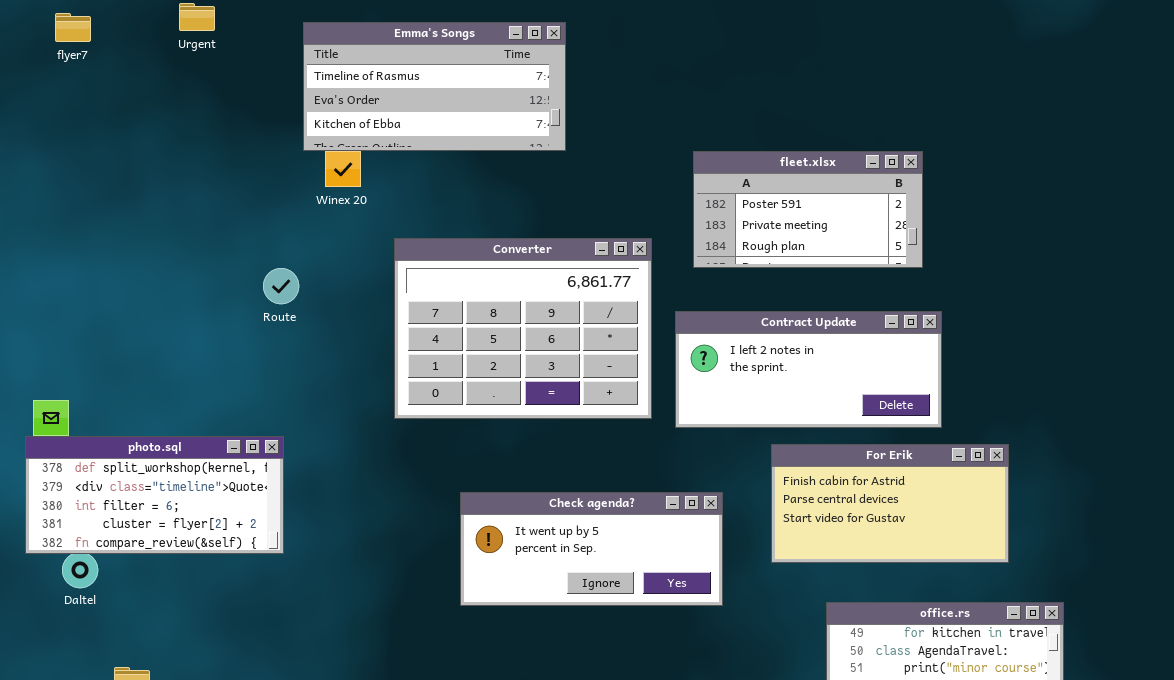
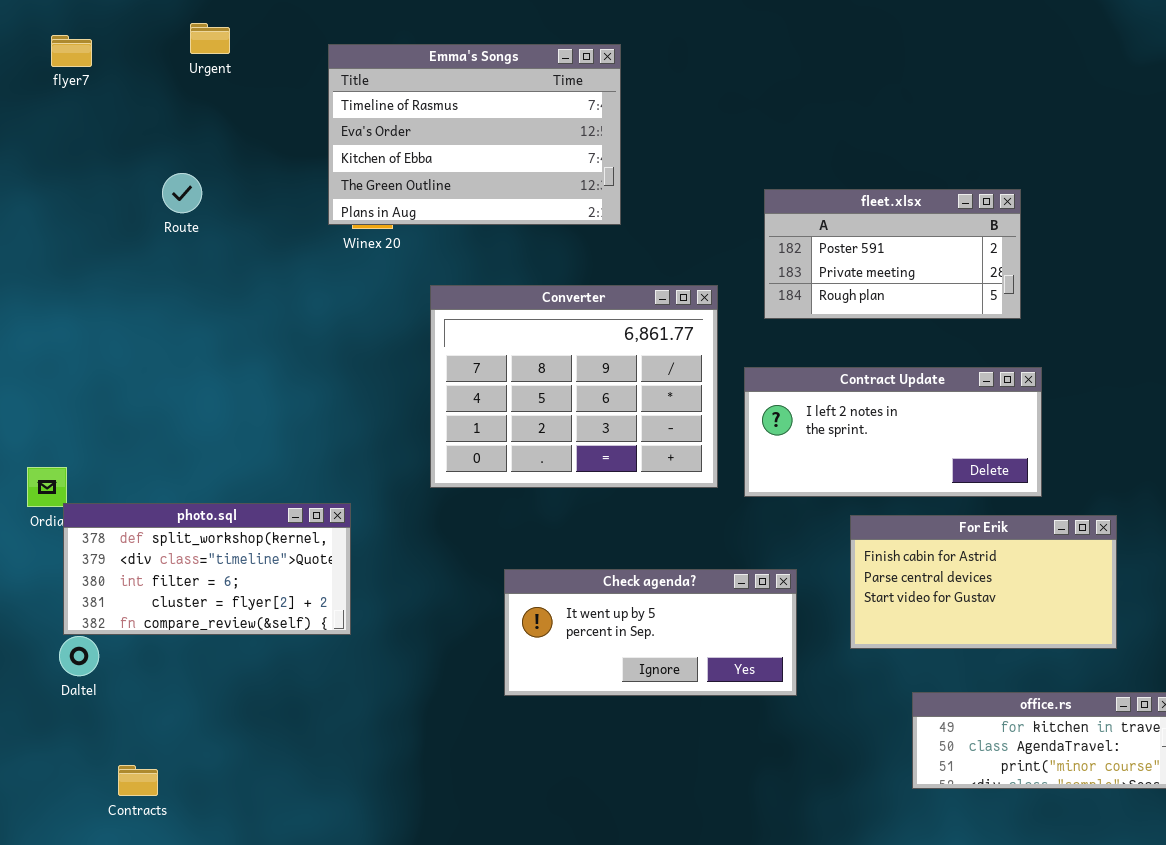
Emma's Songs: [303,22,566,151] -> [328,44,621,225], resized
Route: [263,268,299,304] -> [162,173,202,213], moved
photo.sql: [25,436,284,554] -> [63,503,351,635], moved

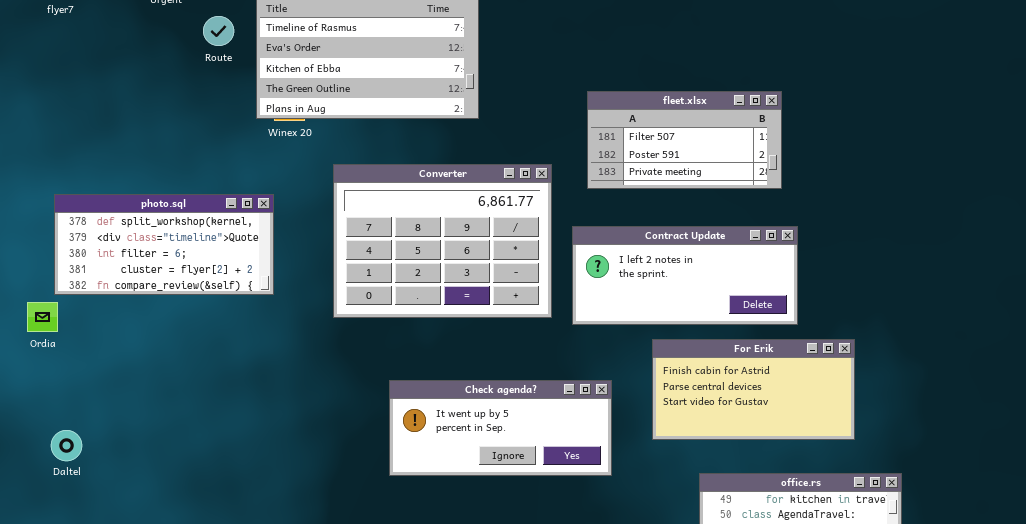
Route: [162,173,202,213] -> [203,16,234,46], moved
fleet.xlsx: [764,189,1021,319] -> [587,91,782,189], scrolled up 1 row
photo.sql: [63,503,351,635] -> [54,194,274,295], moved

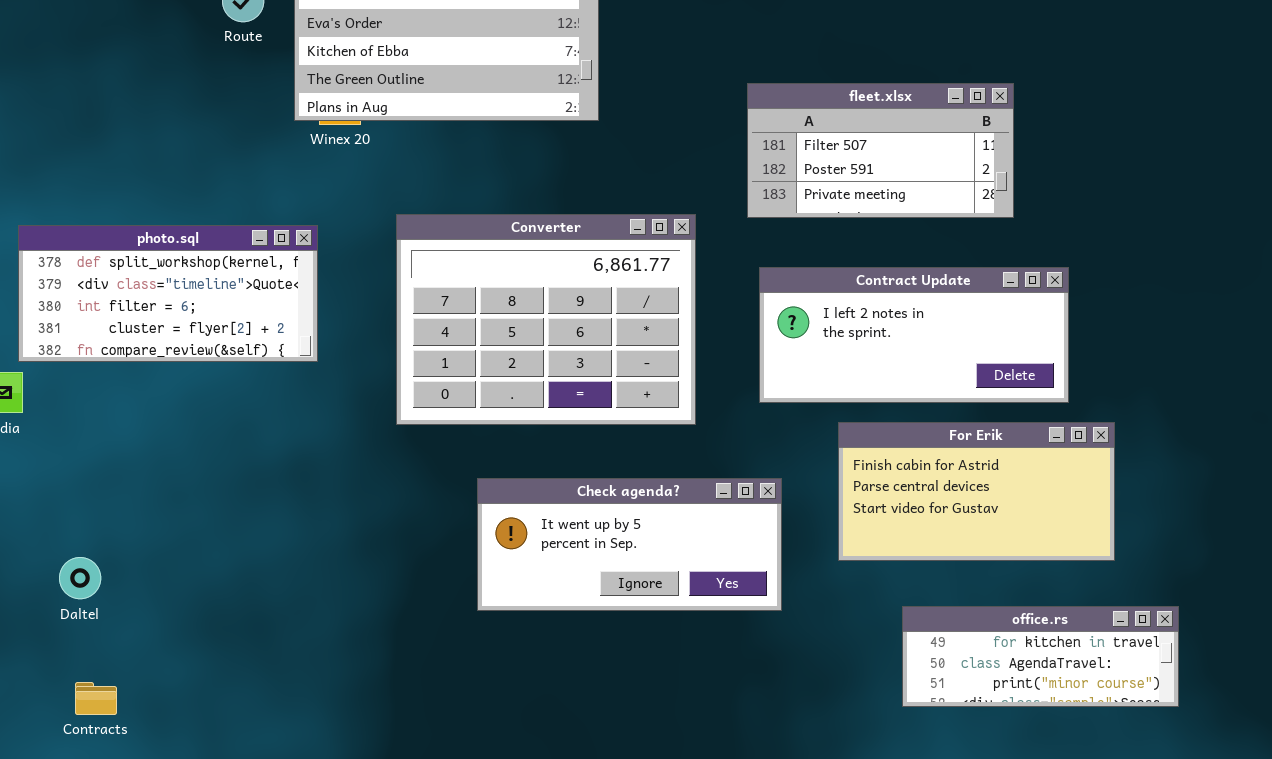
Converter: [333,164,552,318] -> [396,214,696,425], moved
Contract Update: [572,226,798,325] -> [759,267,1069,403], moved
Daltel: [51,430,82,461] -> [59,557,101,599], moved

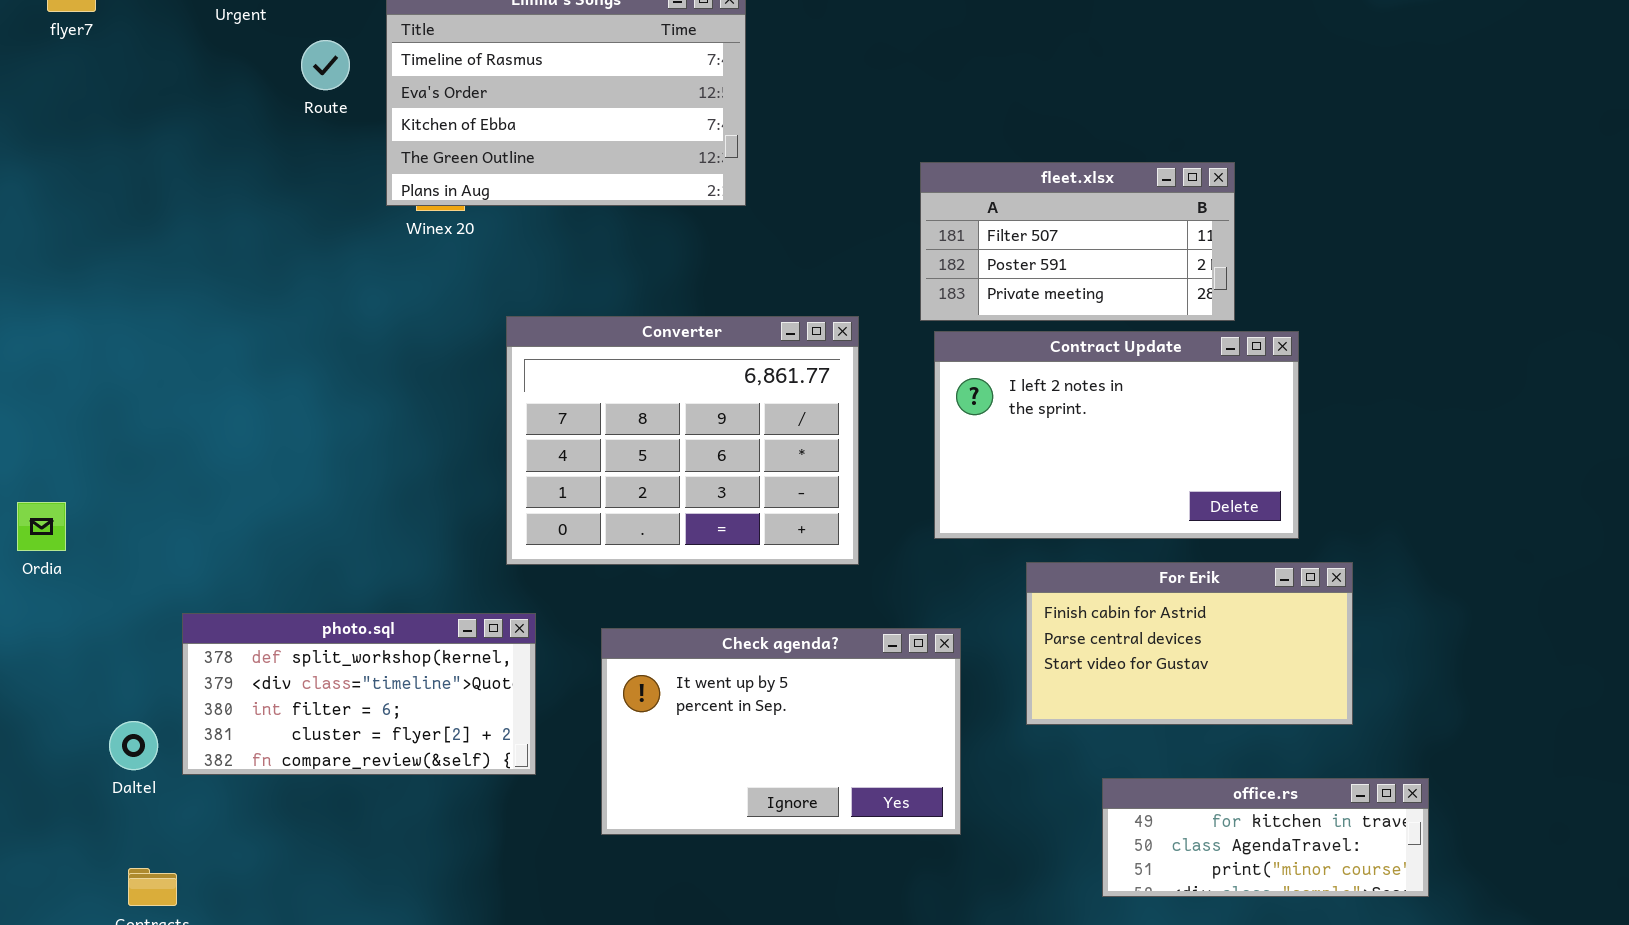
photo.sql: [18,225,318,362] -> [182,613,536,775], moved
Contract Update: [759,267,1069,403] -> [934,331,1299,539], resized
Check agenda?: [477,478,782,611] -> [601,628,961,835], resized

